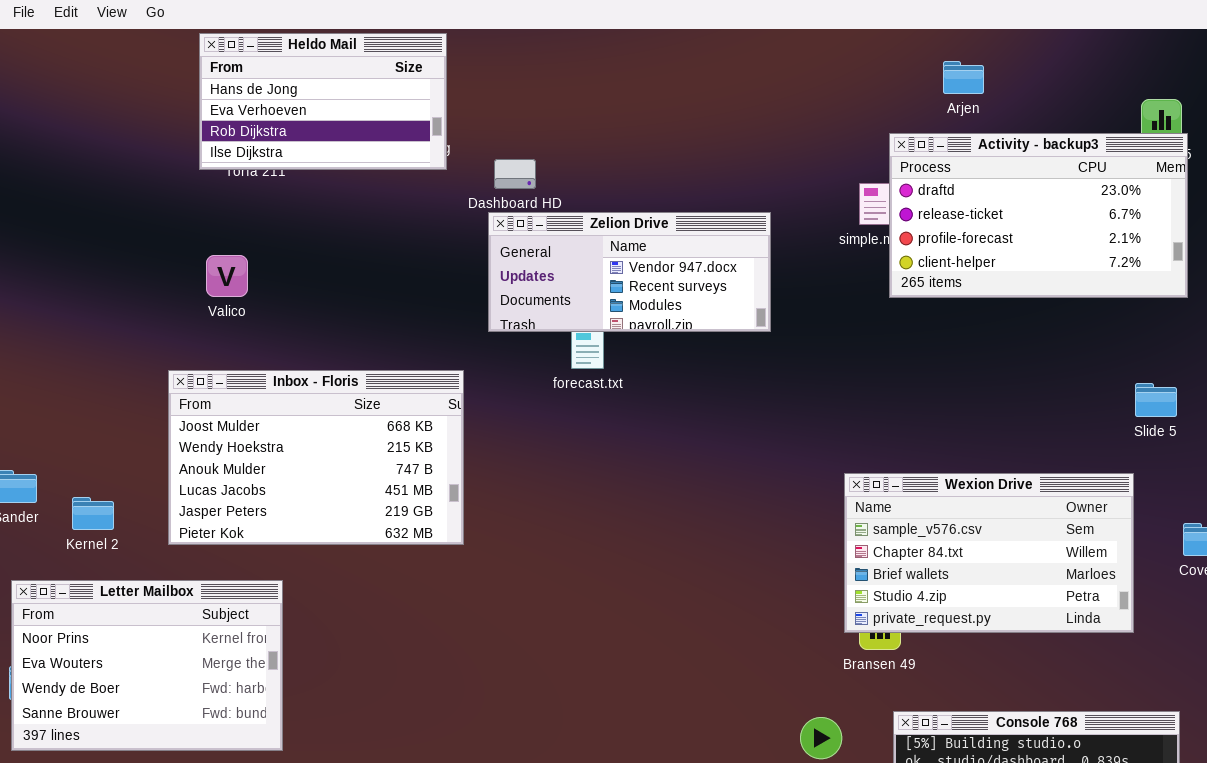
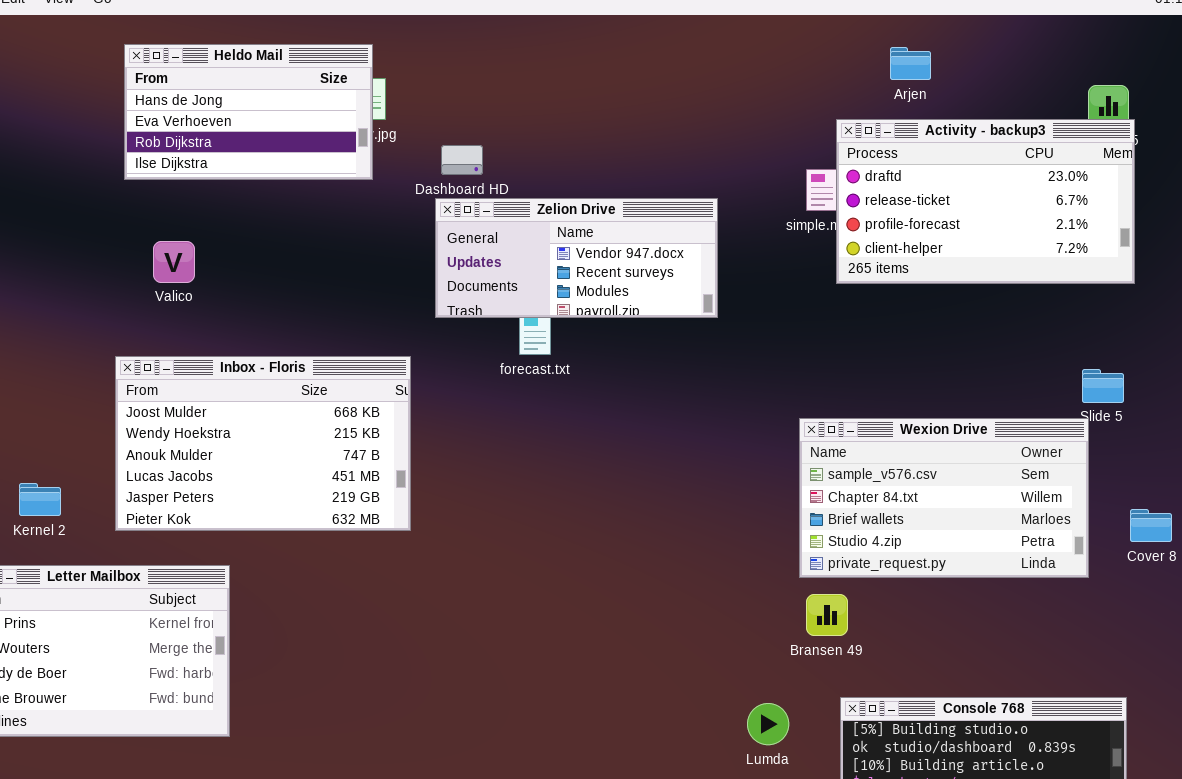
Heldo Mail: [199,33,447,170] -> [124,44,373,180], moved
Wexion Drive: [844,473,1134,633] -> [799,418,1089,578], moved

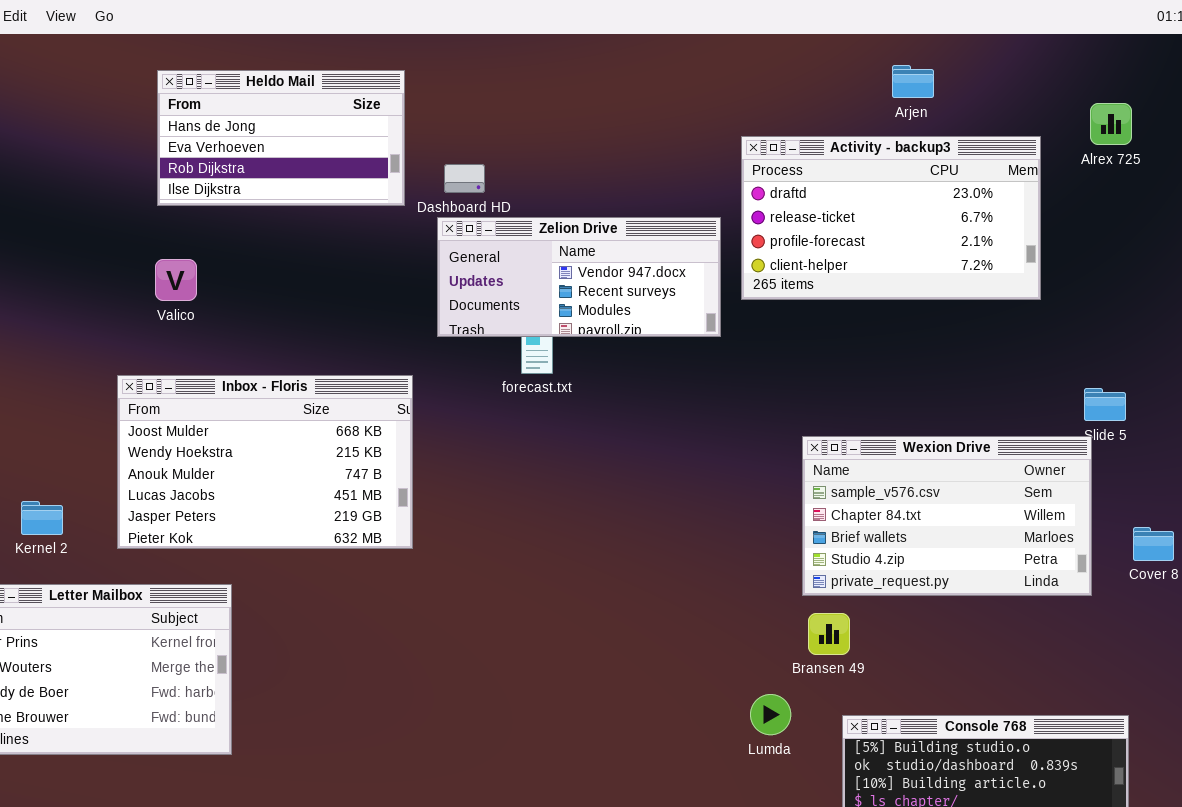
Heldo Mail: [124,44,373,180] -> [157,70,405,206], moved
Activity - backup3: [836,119,1135,284] -> [741,136,1041,300], moved
Lumda: [747,703,789,745] -> [750,694,791,735], moved

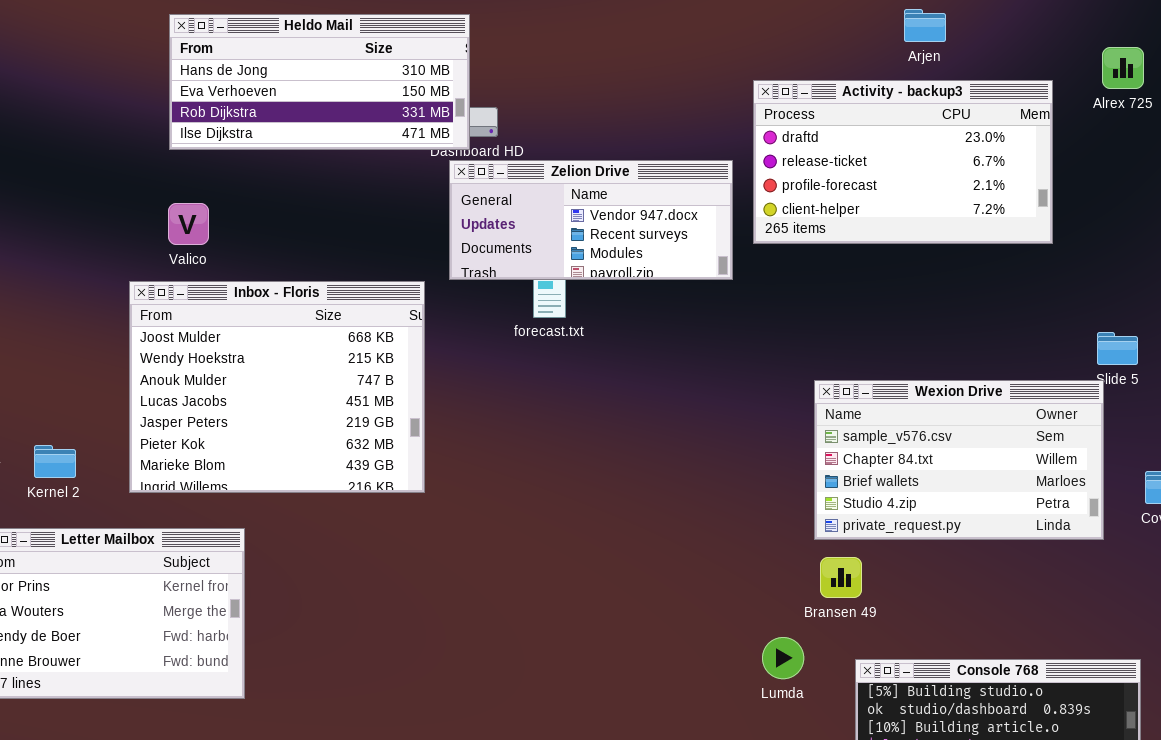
Heldo Mail: [157,70,405,206] -> [169,14,470,150], resized
Inbox - Floris: [117,375,413,549] -> [129,281,425,493], resized

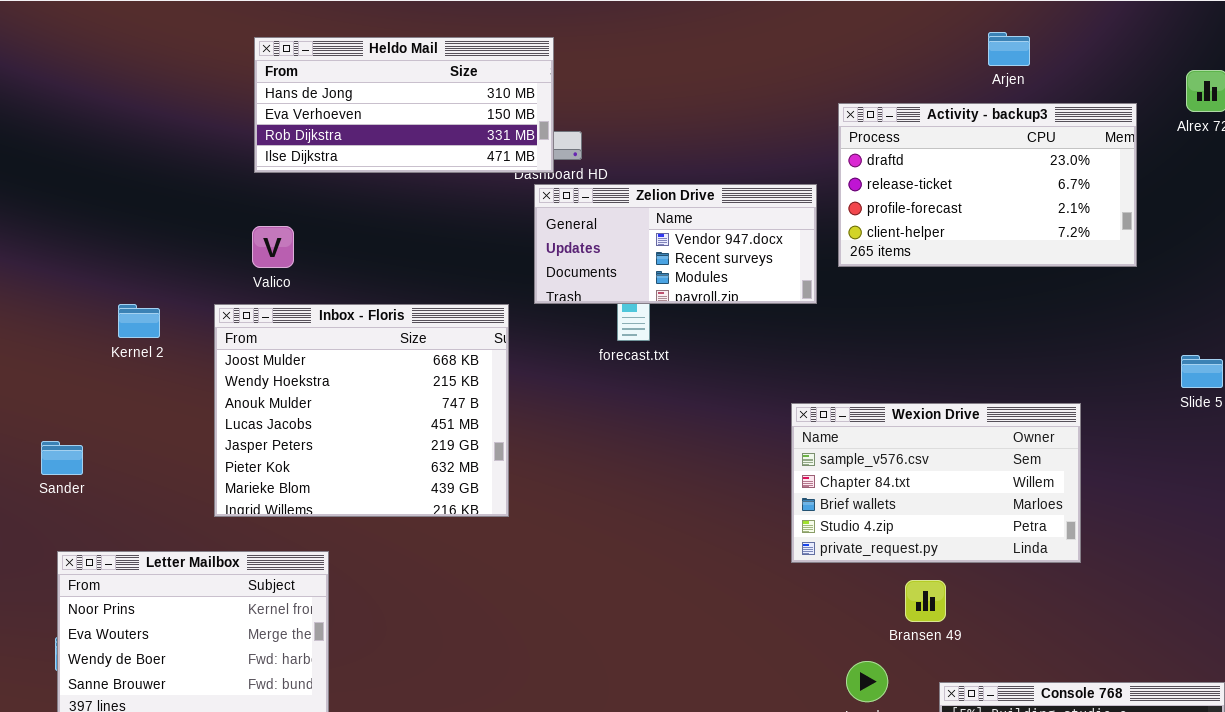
Wexion Drive: [814,380,1104,540] -> [791,403,1081,563], moved
Kernel 2: [34,445,76,478] -> [118,304,160,338], moved

